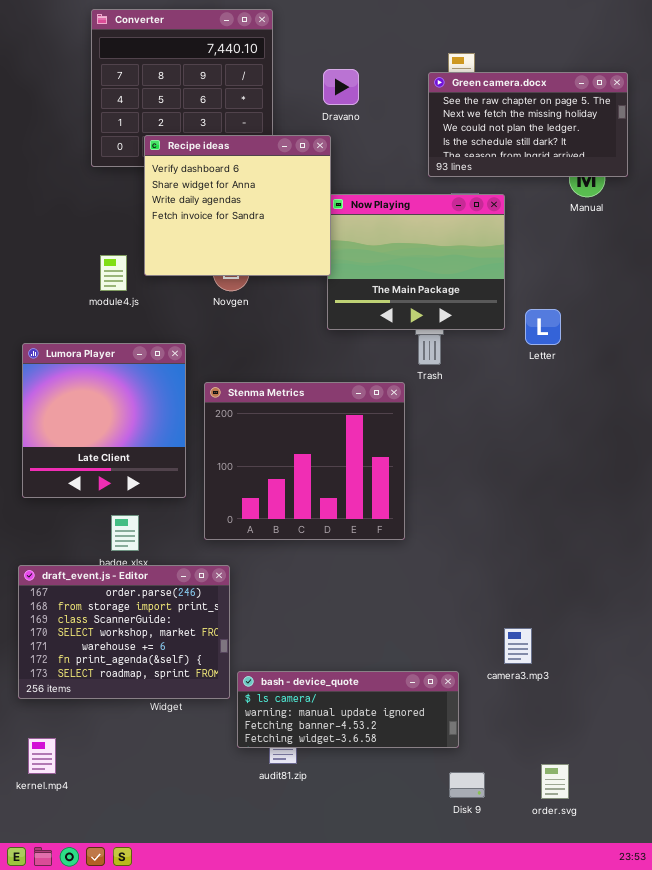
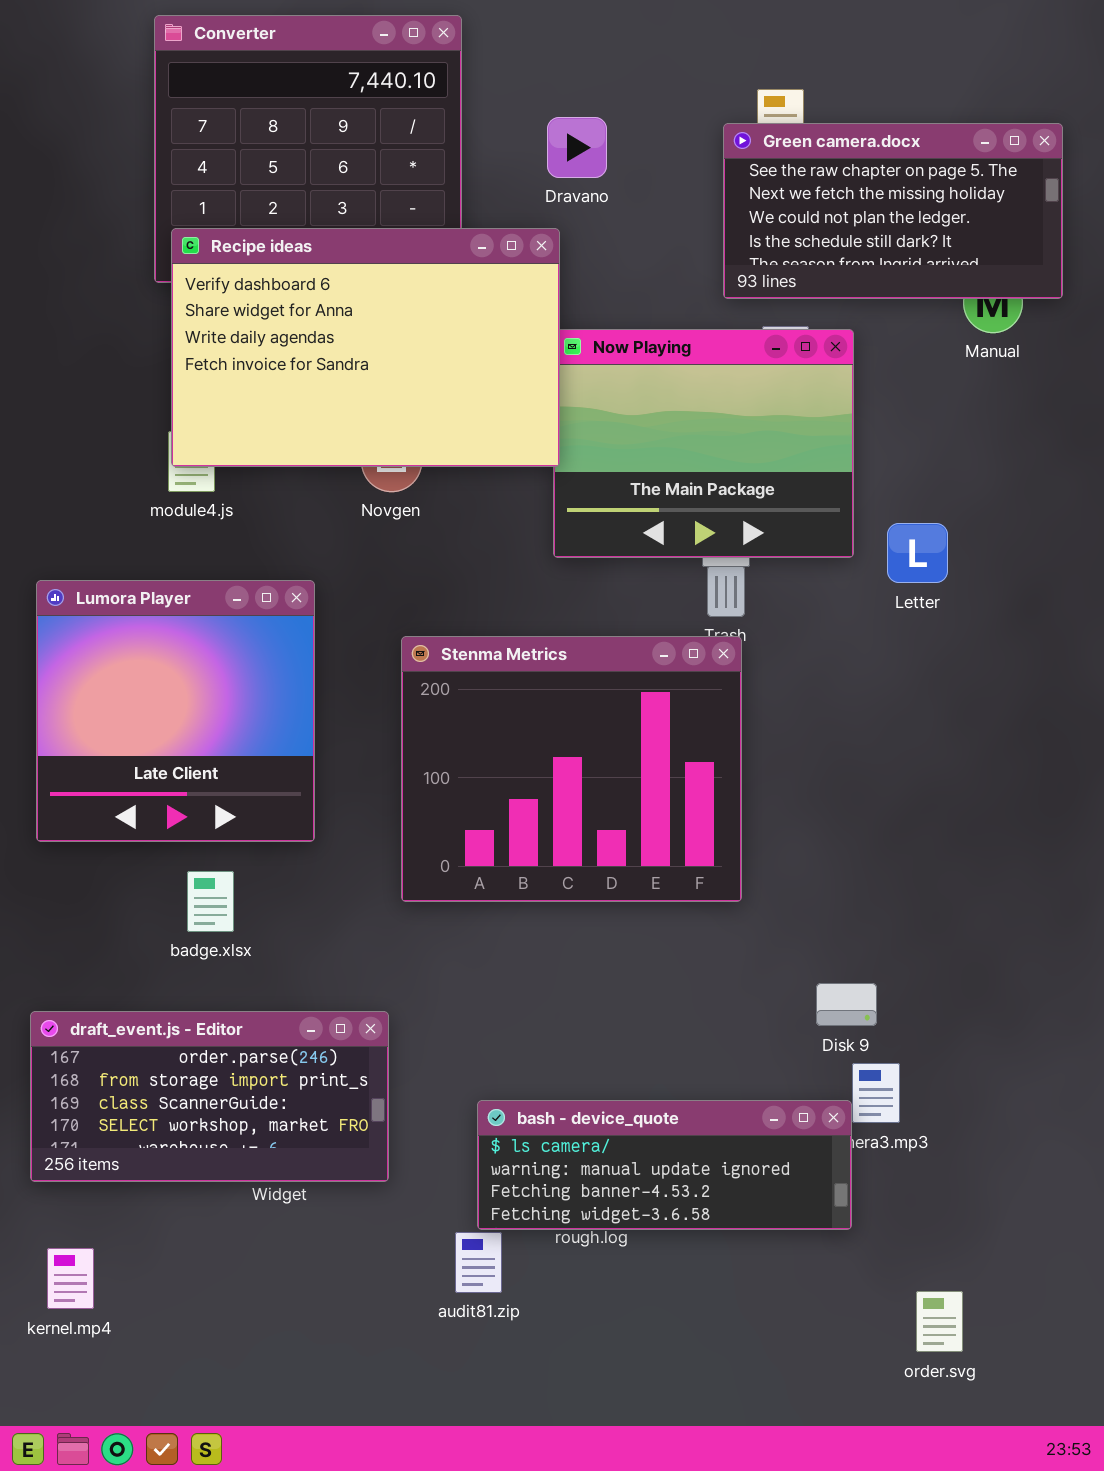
Recipe ideas: [144,135,331,276] -> [171,228,560,467], resized
Stenma Metrics: [204,382,405,540] -> [401,636,742,902], moved
draft_event.js - Editor: [18,565,230,699] -> [30,1011,389,1182], resized
bash - device_quote: [237,671,459,748] -> [477,1100,852,1230], moved
Disk 9: [449,772,485,798] -> [816,983,877,1026], moved

